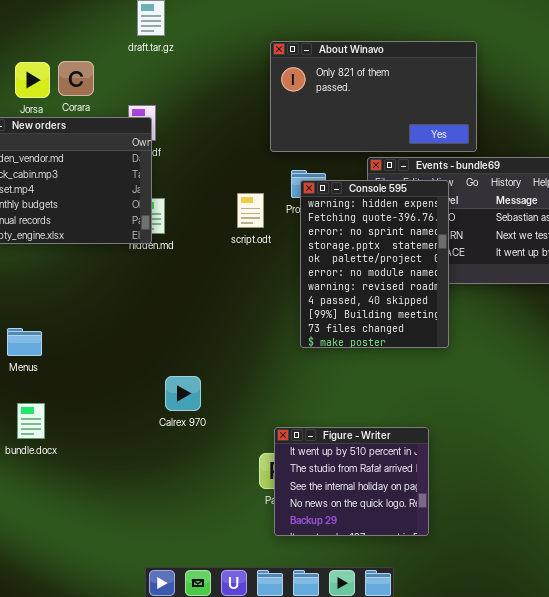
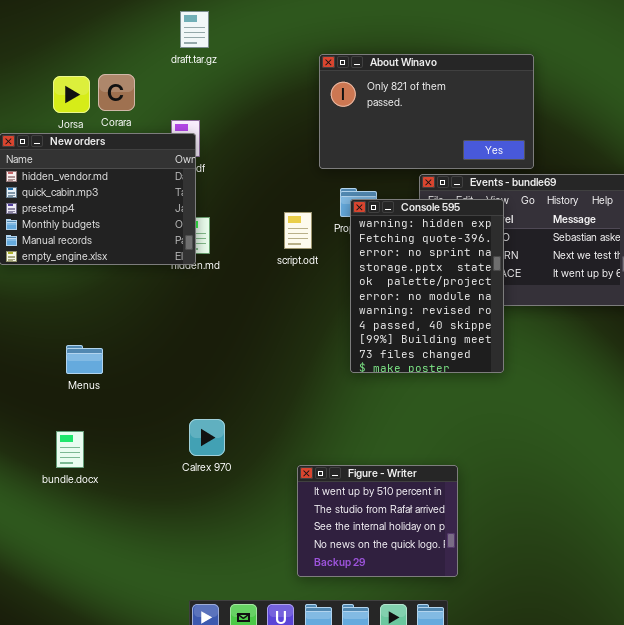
Menus: [7,328,42,356] -> [66,345,103,374], moved
Calrex 970: [165,376,201,411] -> [189,419,225,456], moved
Figure - Writer: [274,427,429,536] -> [297,465,458,577], moved

